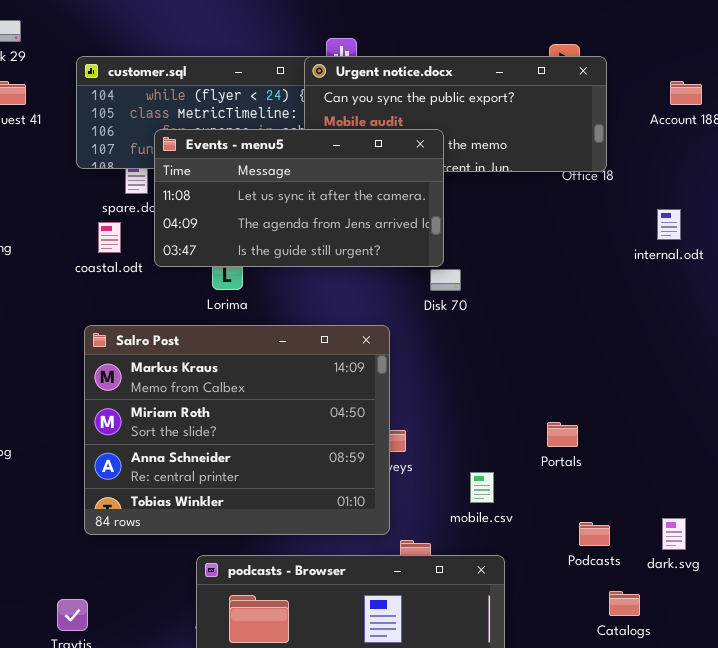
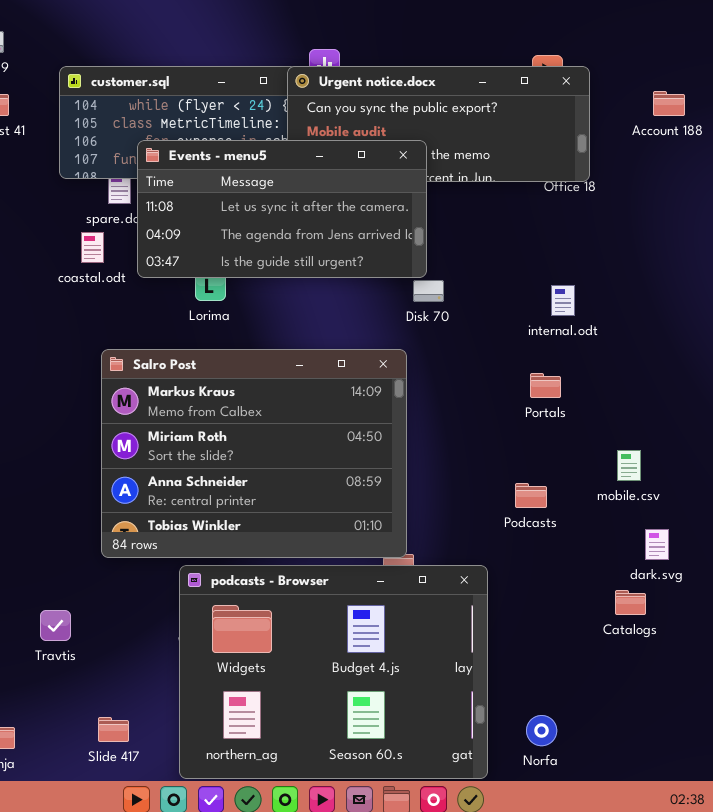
internal.odt: [657,209,681,240] -> [551,285,575,316], moved
Salro Post: [84,325,390,535] -> [101,349,407,558], moved
Portals: [547,422,578,447] -> [530,373,561,398], moved
mobile.csv: [470,472,494,503] -> [617,450,641,481], moved
Podcasts: [579,522,610,546] -> [515,483,547,508], moved
Catalogs: [609,591,640,616] -> [615,590,646,615], moved

